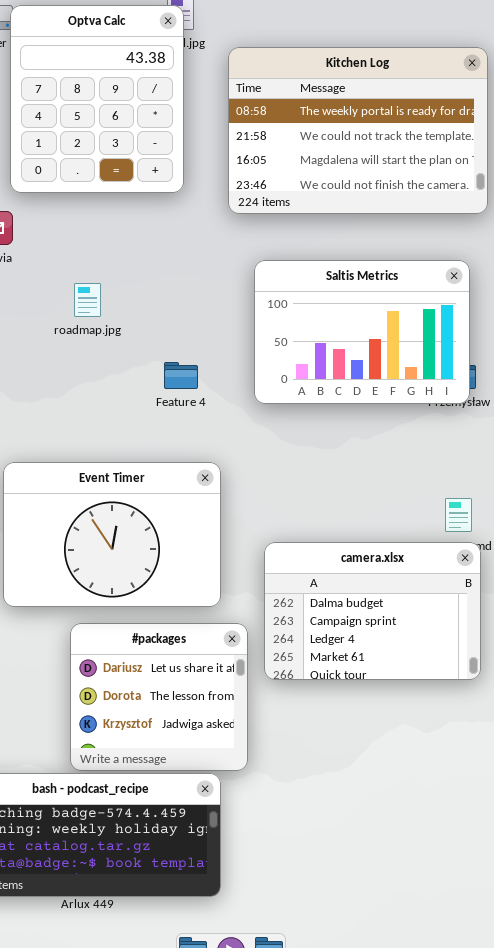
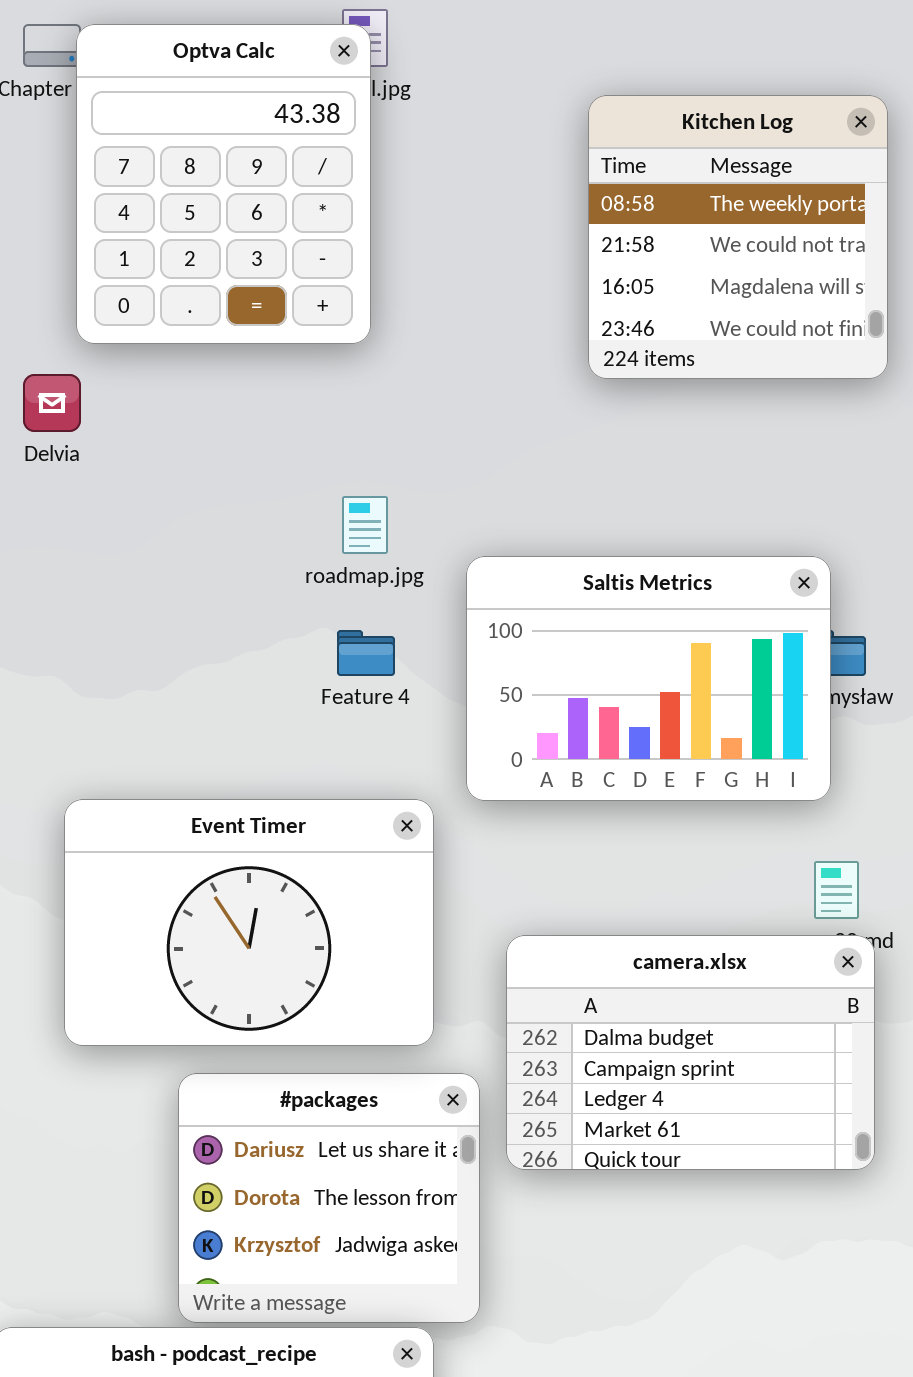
Kitchen Log: [228,47,488,214] -> [588,95,888,379], resized
Saltis Metrics: [254,260,470,404] -> [466,556,831,801], moved
roadmap.jpg: [74,283,101,317] -> [342,496,388,554], moved

